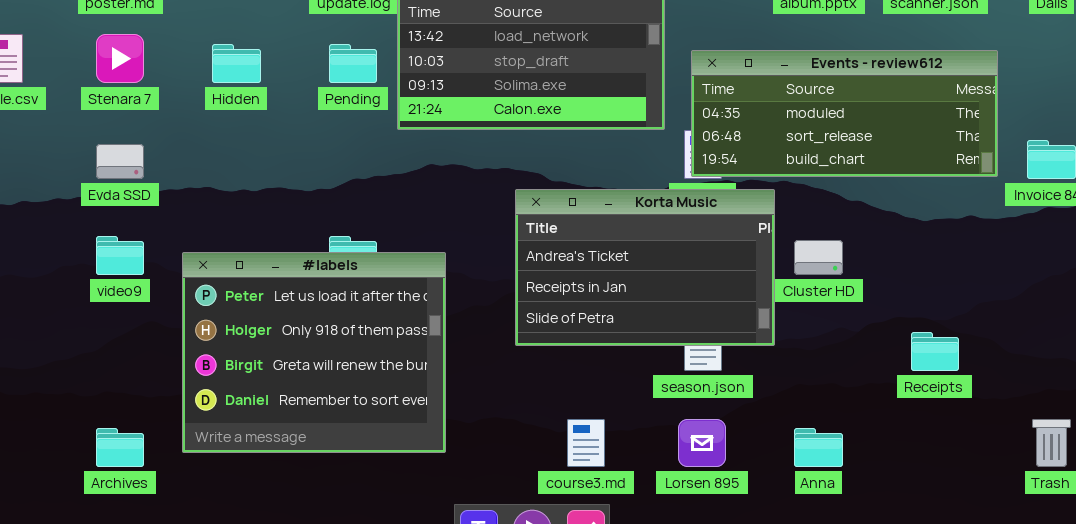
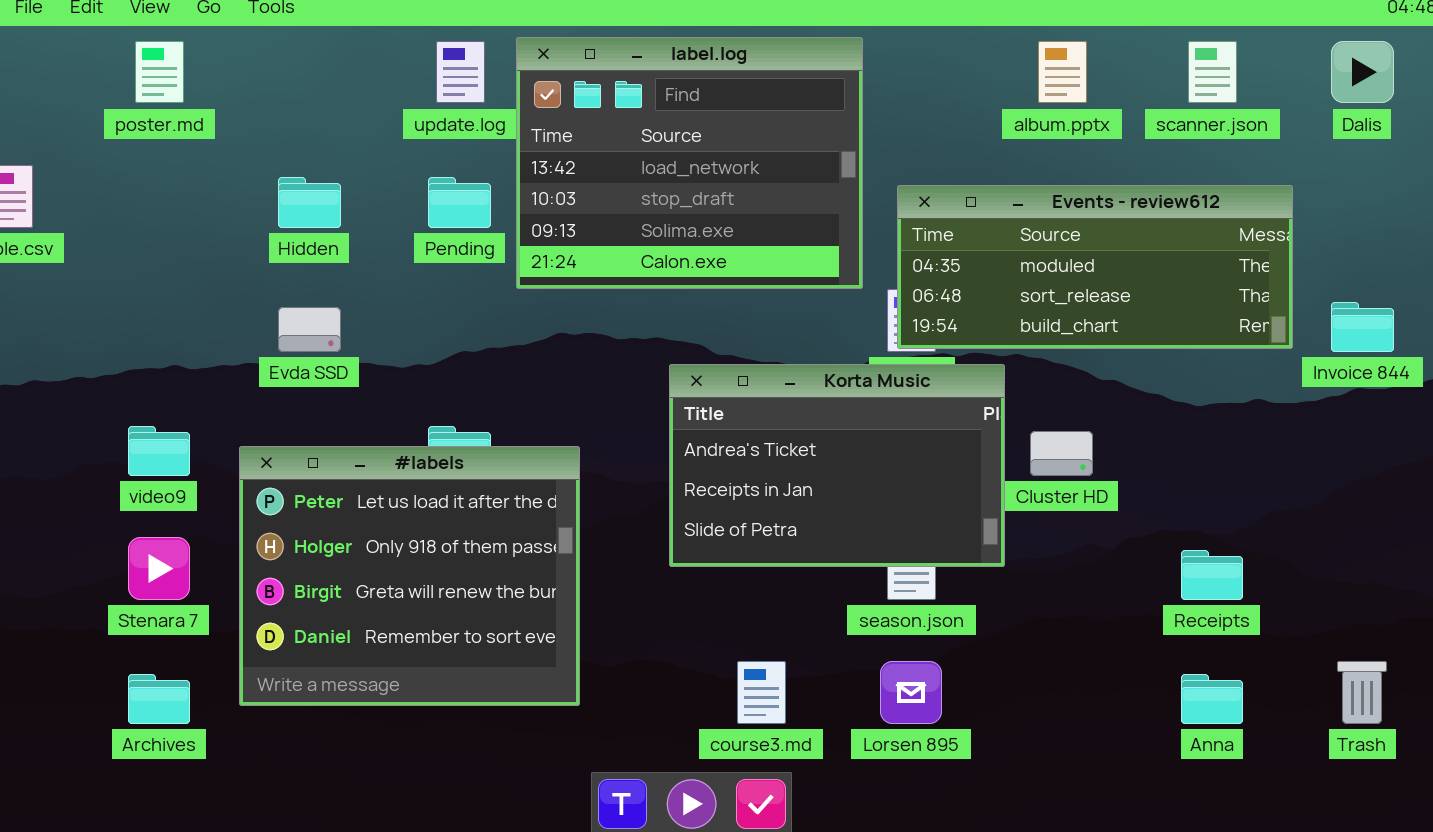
Stenara 7: [96,34,144,83] -> [128,537,190,600], moved
Evda SSD: [96,144,144,179] -> [278,307,341,352], moved
Anna: [794,428,843,467] -> [1181,674,1243,724], moved

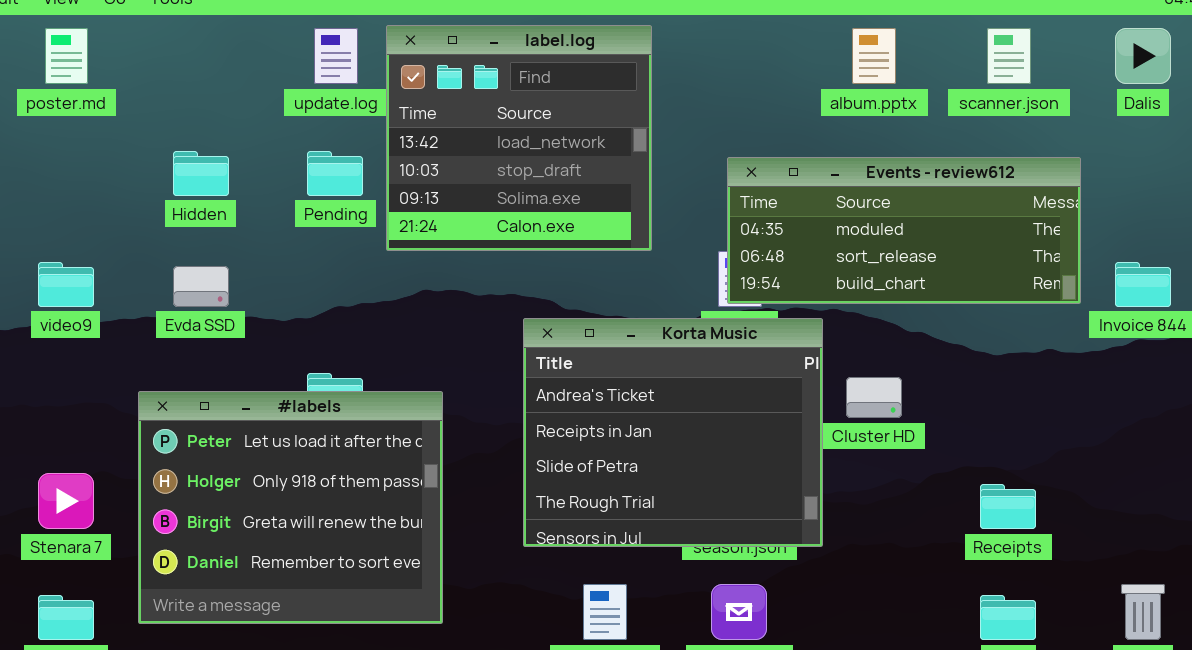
label.log: [516,37,863,289] -> [386,25,652,251], resized
Korta Music: [669,364,1005,567] -> [523,318,823,547], resized
video9: [128,426,190,476] -> [38,262,94,307], moved

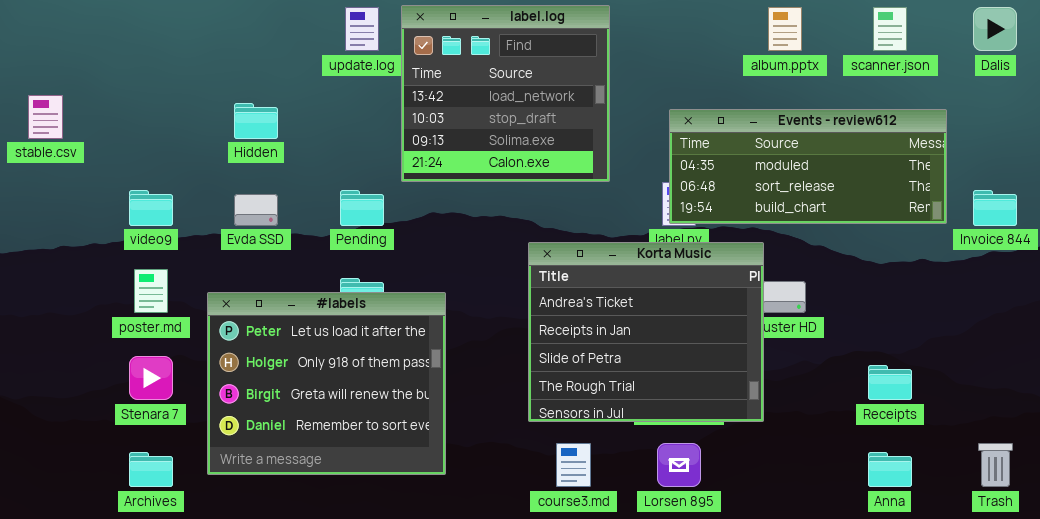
poster.md: [45,28,88,84] -> [134,269,168,313], moved
Pending: [307,151,363,196] -> [340,190,384,226], moved
Korta Music: [523,318,823,547] -> [528,242,764,422], moved

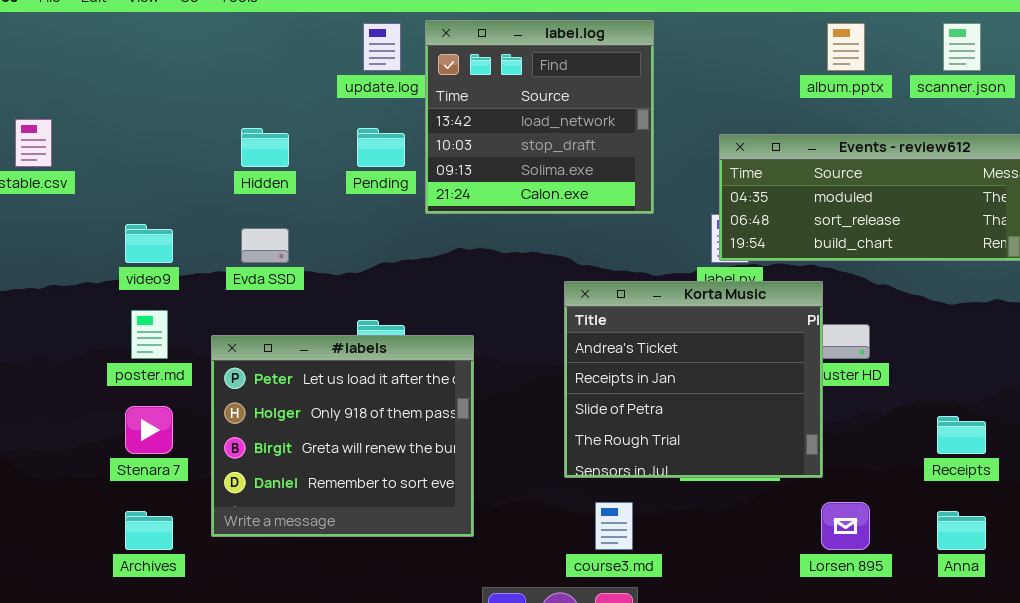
Pending: [340,190,384,226] -> [357,128,405,167], moved
Lorsen 895: [657,443,701,487] -> [821,502,870,550], moved

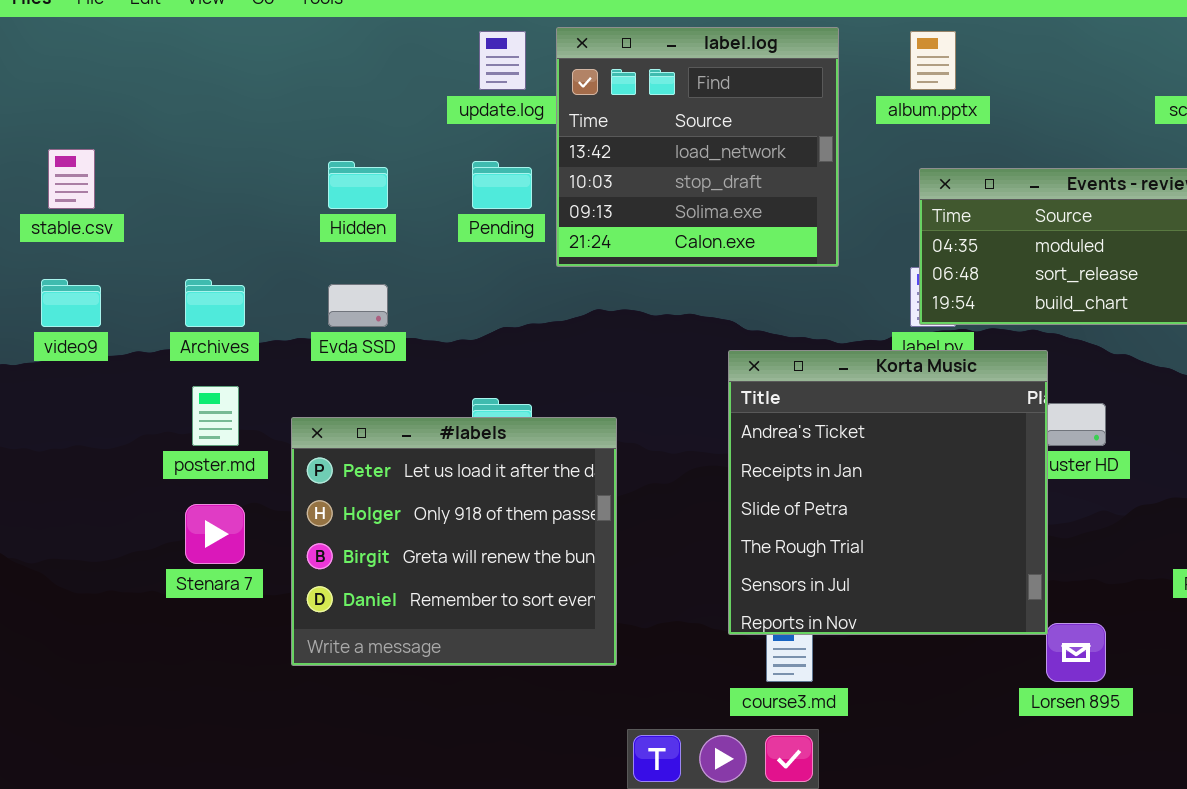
album.pptx: [827,23,865,71] -> [910,31,956,90], moved
video9: [125,224,173,263] -> [41,279,101,327], moved
Korta Music: [564,281,823,478] -> [728,350,1048,635], resized
Archives: [125,511,173,550] -> [185,279,245,327], moved

